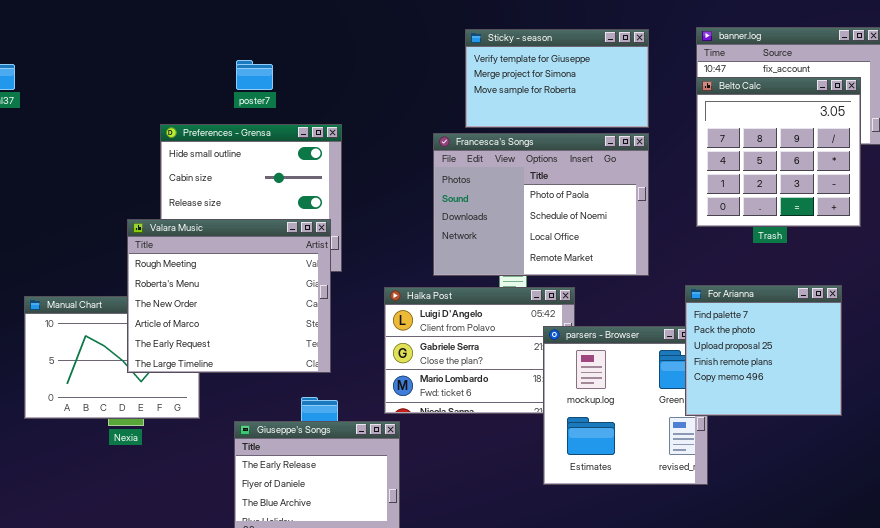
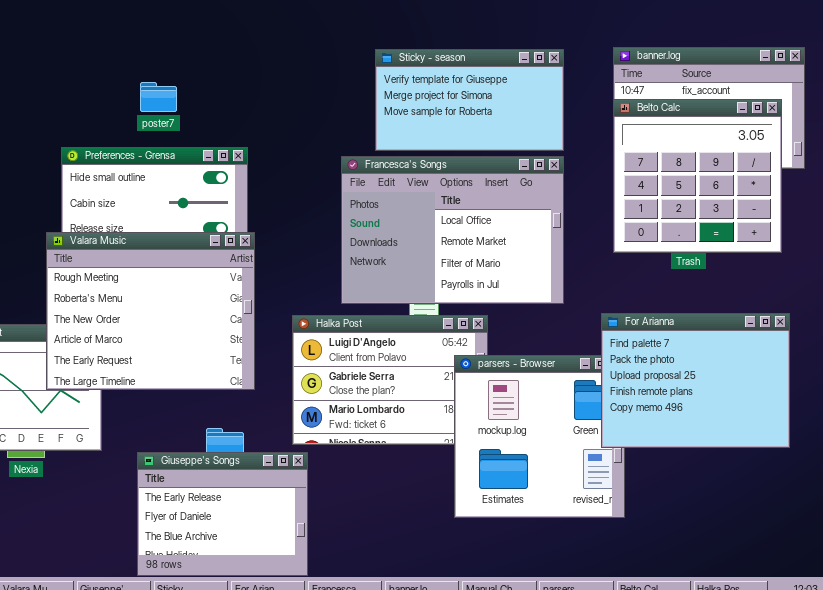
Francesca's Songs: [433,133,649,276] -> [341,156,564,304], scrolled down 2 rows
Valara Music: [127,219,331,373] -> [46,232,255,390], moved
For Arianna: [685,285,842,416] -> [601,313,790,448], resized

